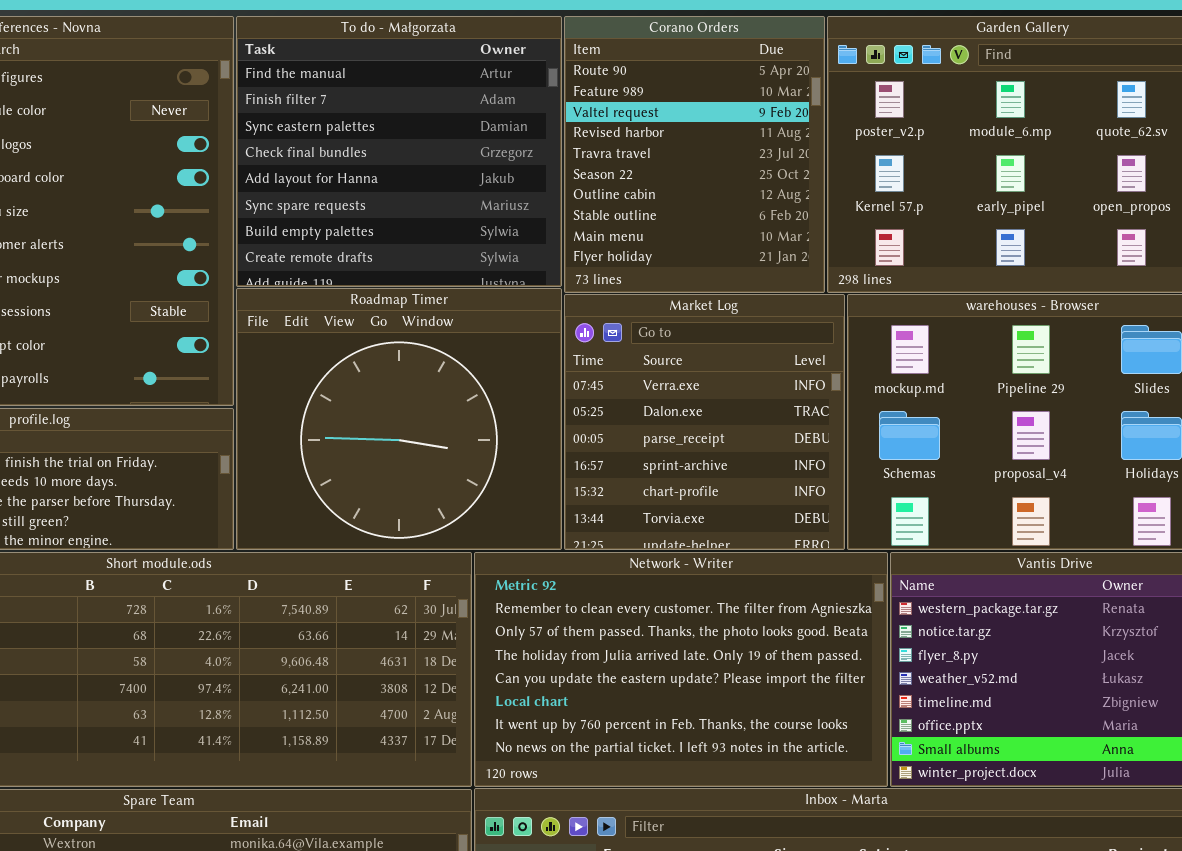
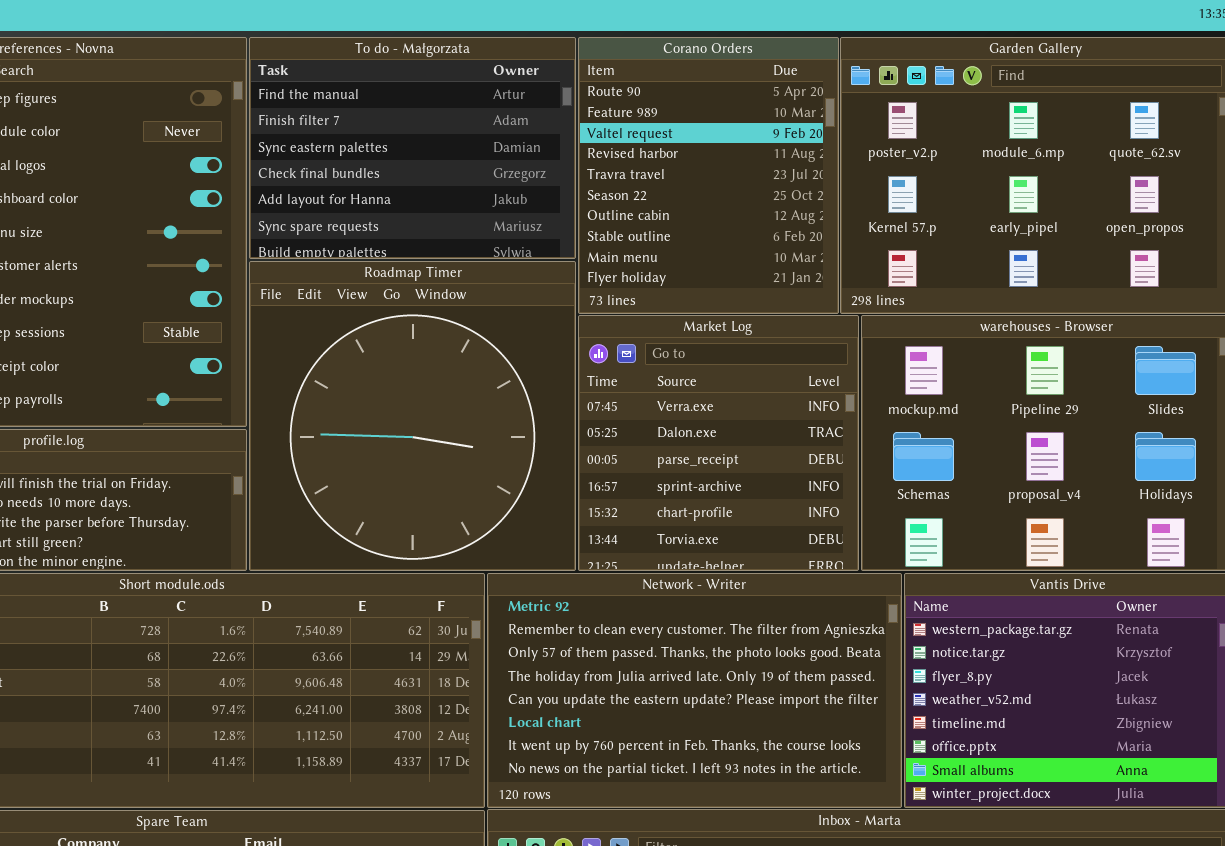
To do - Małgorzata: [236,16,562,287] -> [249,37,576,259], resized
Roadmap Timer: [236,288,562,550] -> [249,261,576,571], resized

